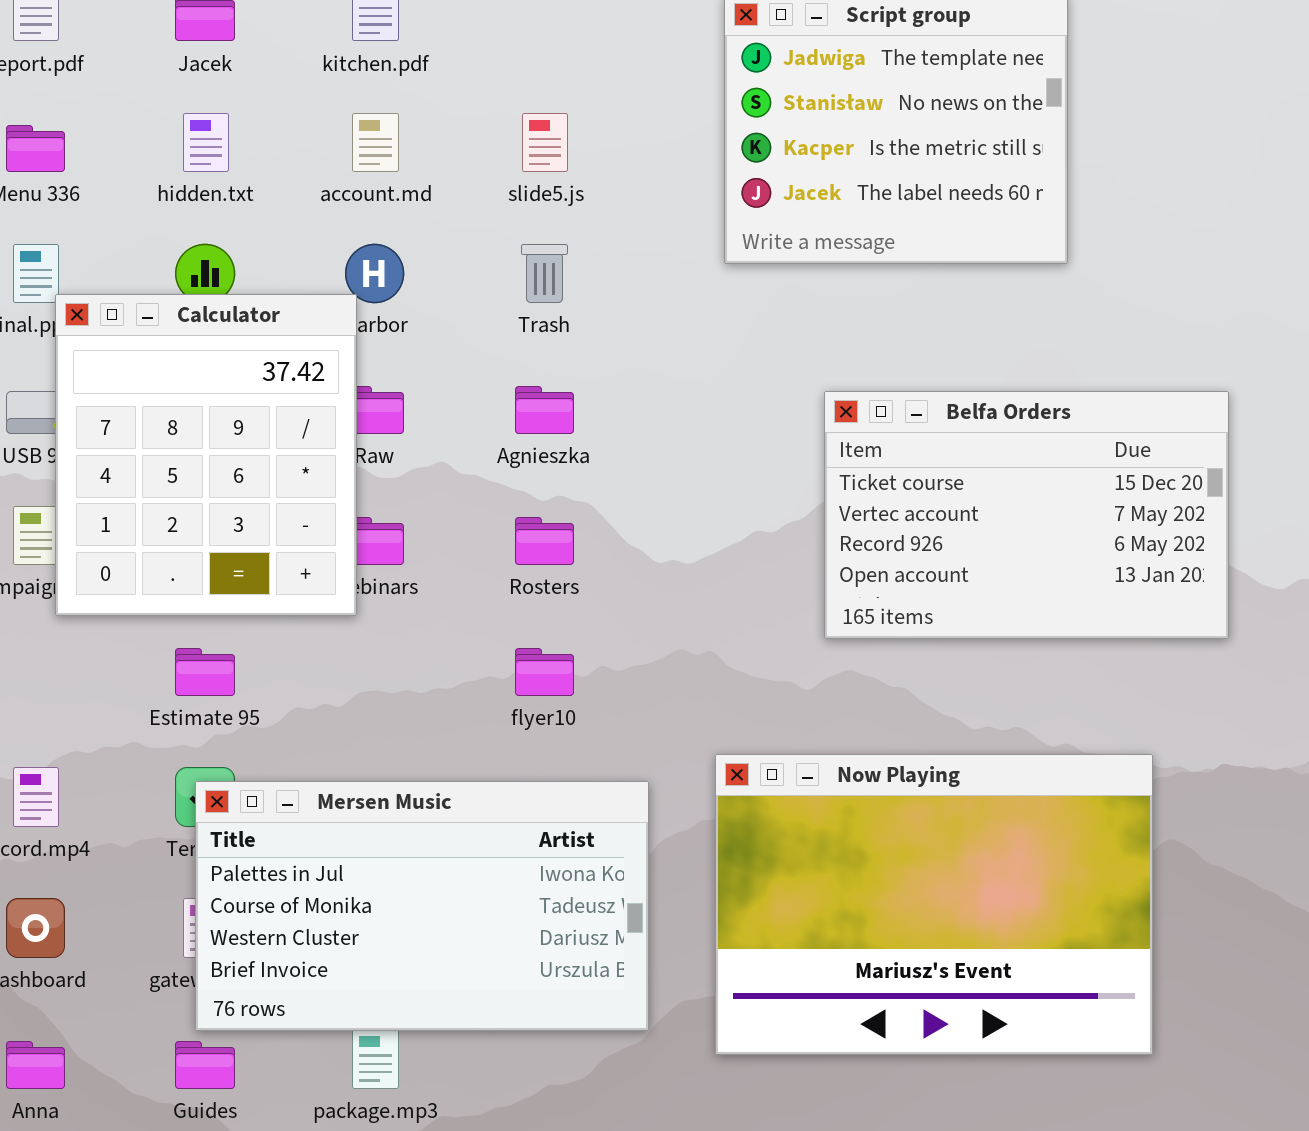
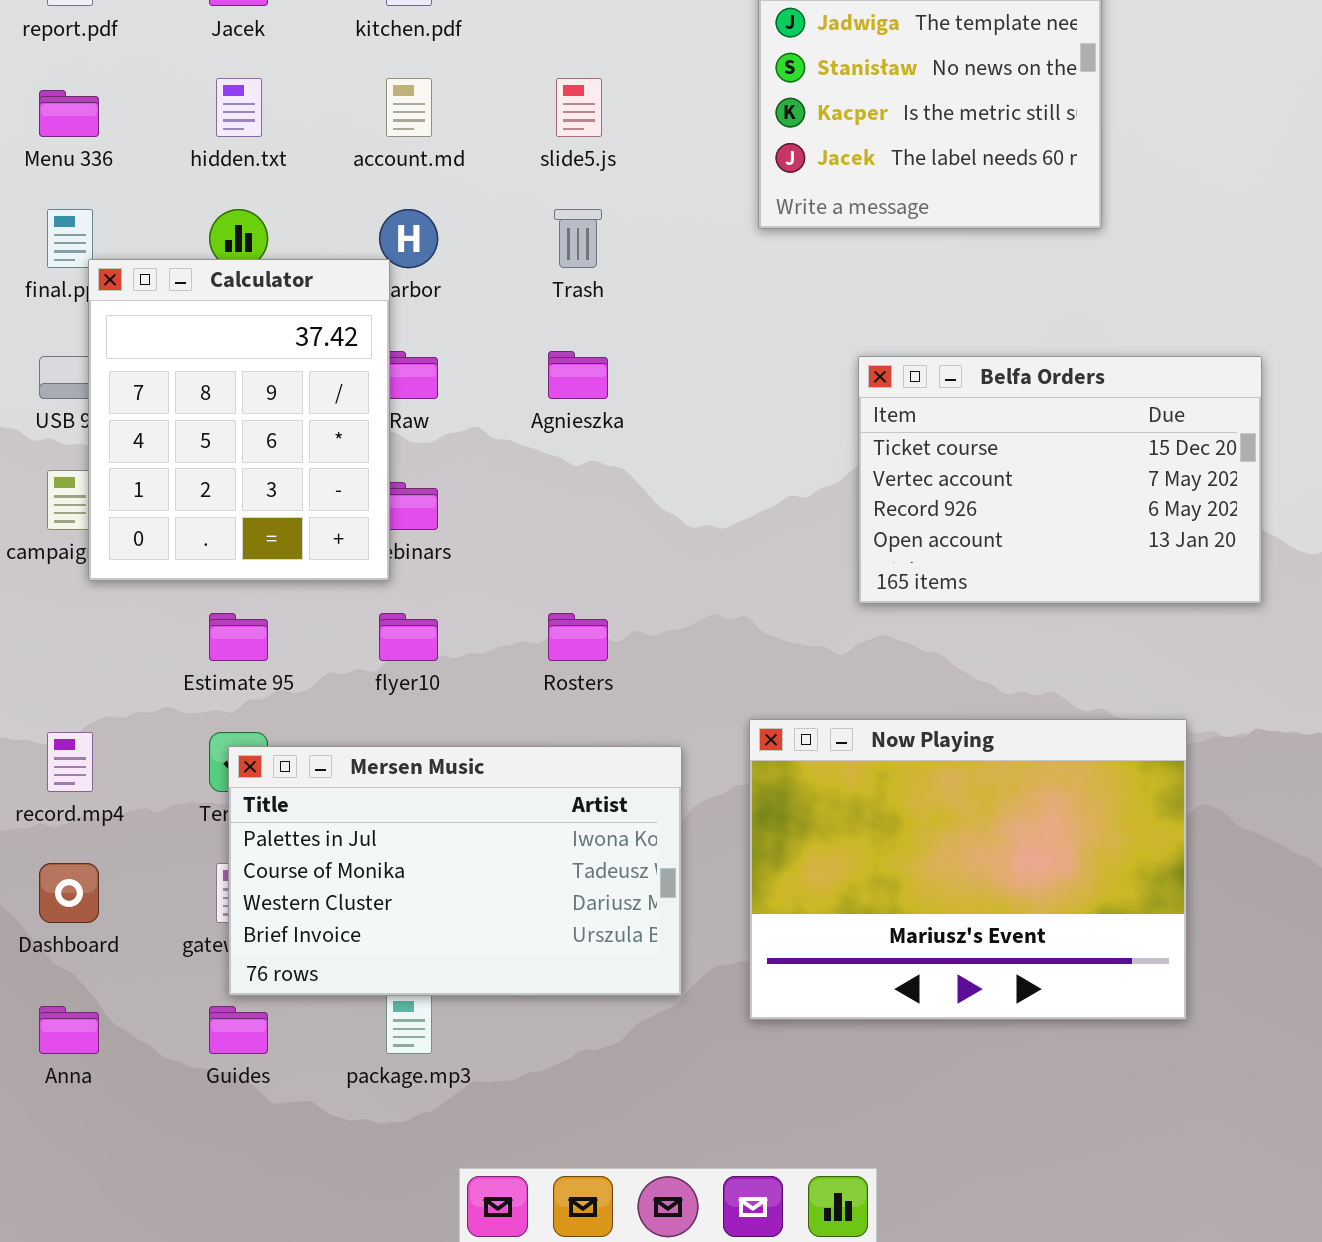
Rosters: [515,517,574,565] -> [548,613,608,661], moved
flyer10: [515,648,574,696] -> [379,613,438,661], moved

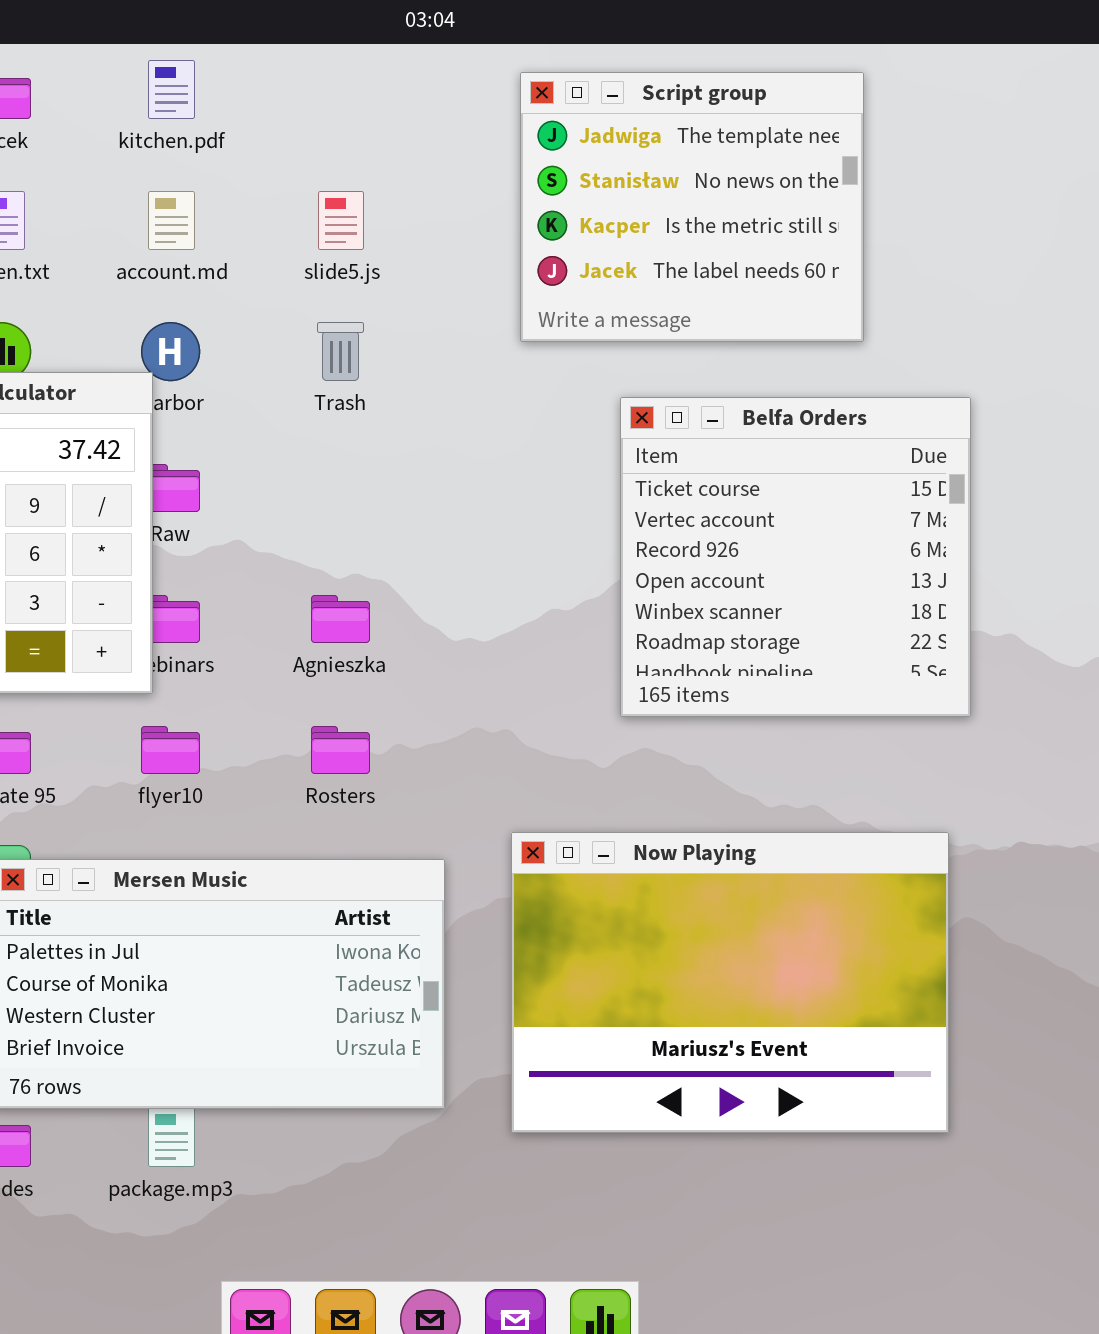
Agnieszka: [548,351,608,399] -> [311,595,370,643], moved
Belfa Orders: [858,356,1262,604] -> [620,397,971,717], resized

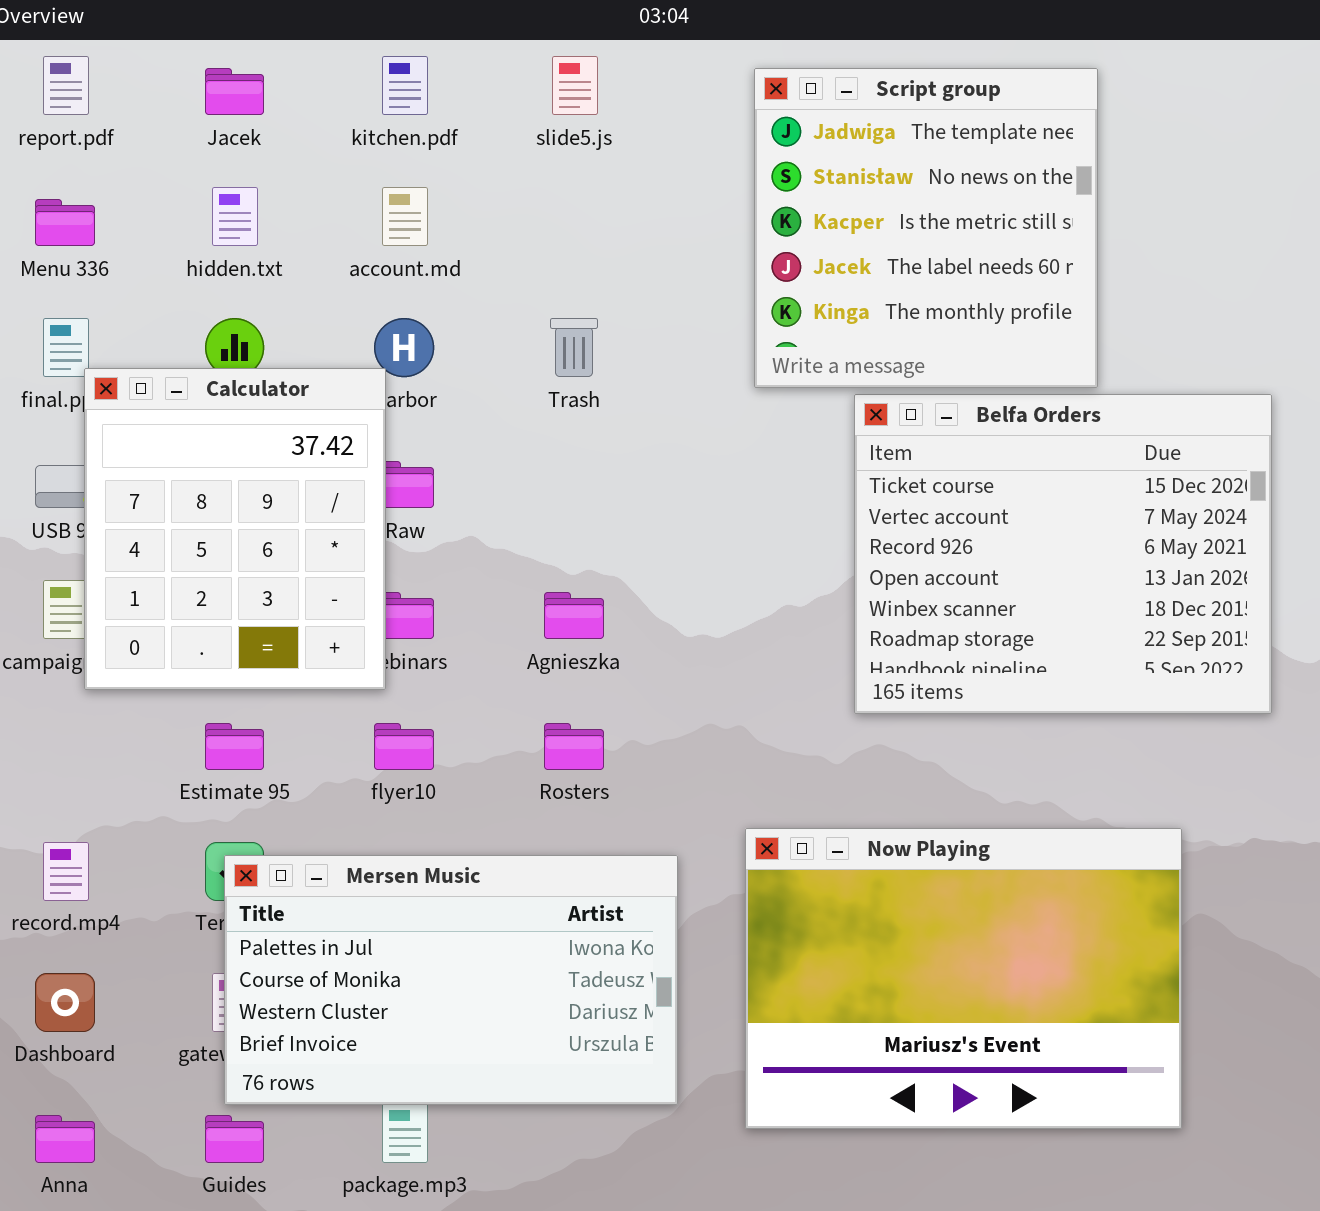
Script group: [520,72,864,342] -> [754,68,1098,388], resized
slide5.js: [318,191,364,250] -> [552,56,598,115], moved
Belfa Orders: [620,397,971,717] -> [854,394,1272,714], resized

